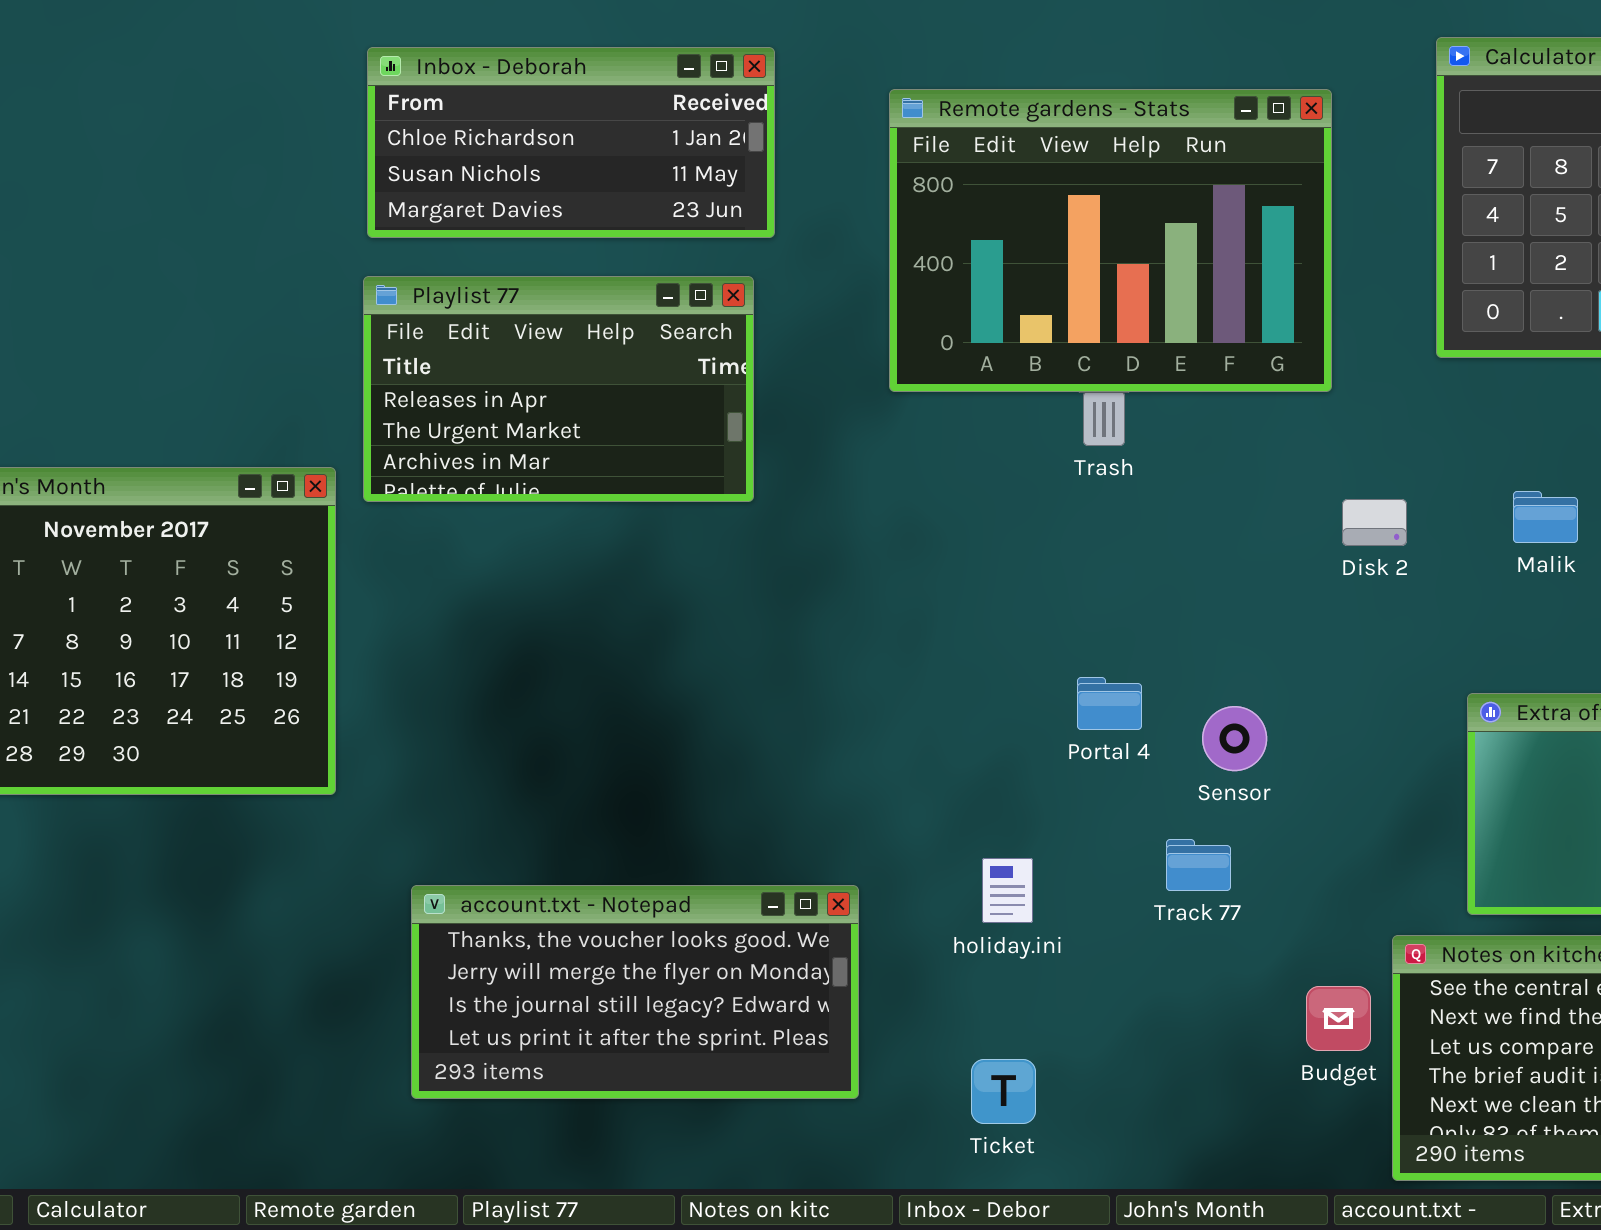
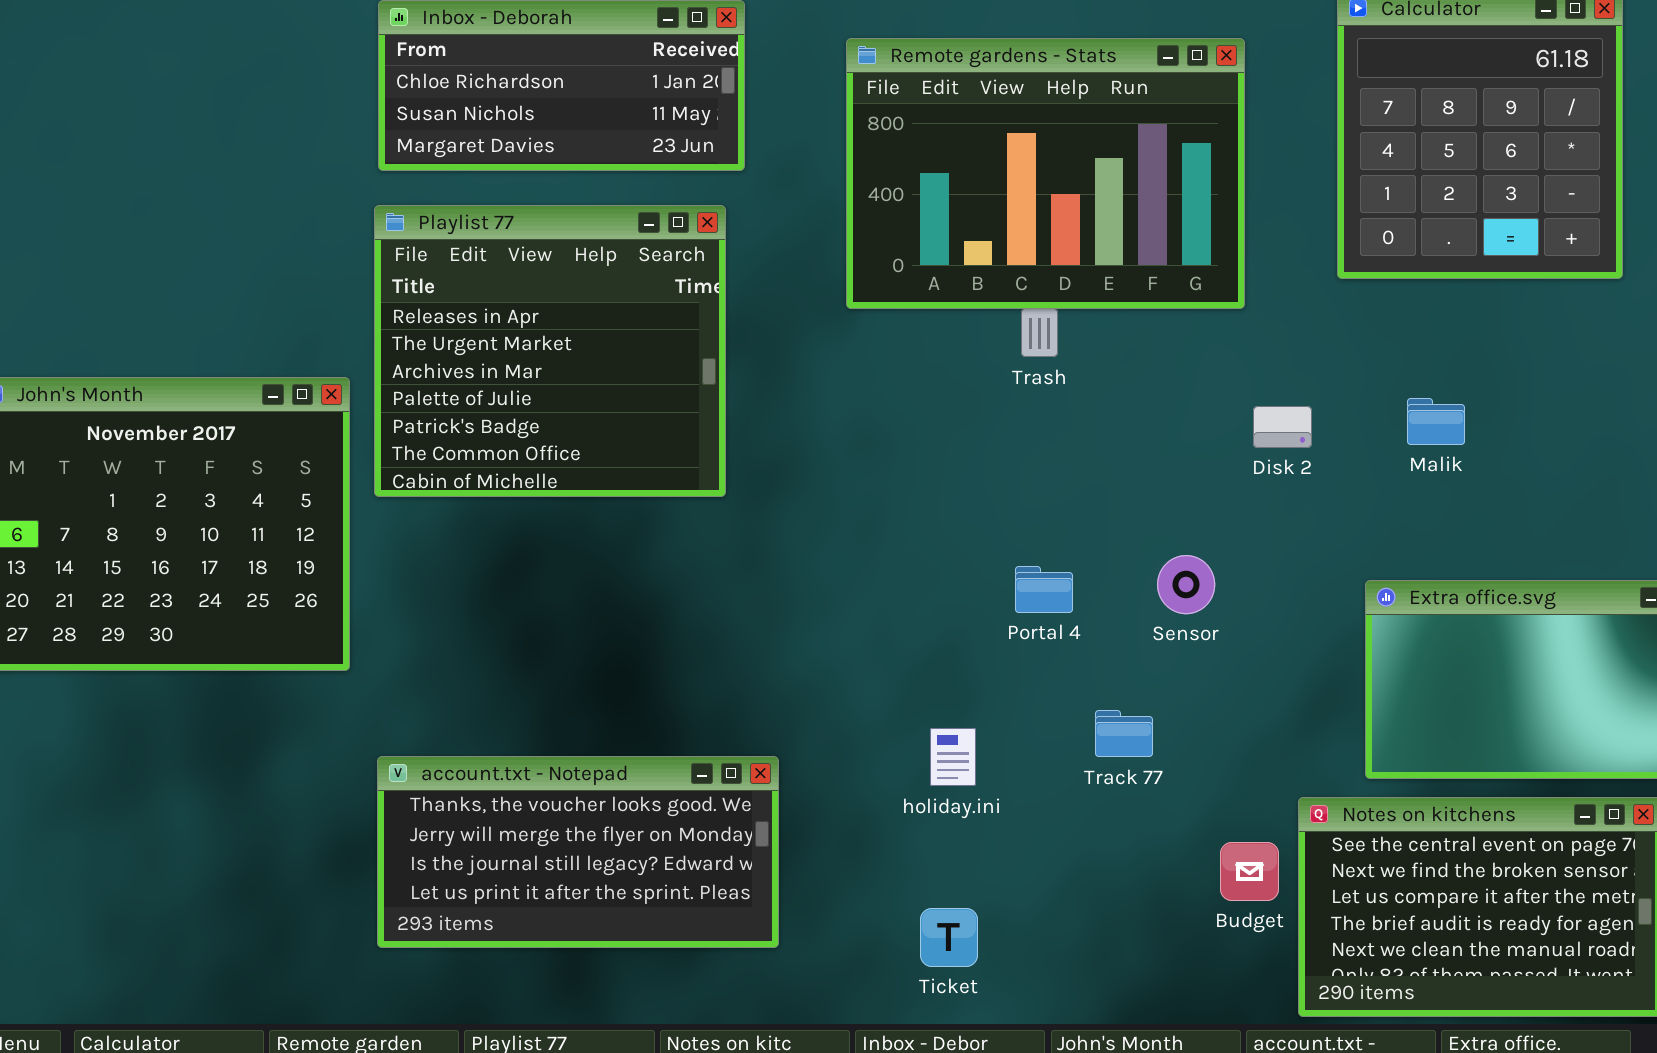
Playlist 77: [363,276,754,502] -> [374,205,726,497], resized
Sensor: [1202,706,1267,771] -> [1157,555,1215,614], moved
account.txt - Notepad: [411,885,859,1099] -> [377,756,779,948], moved

